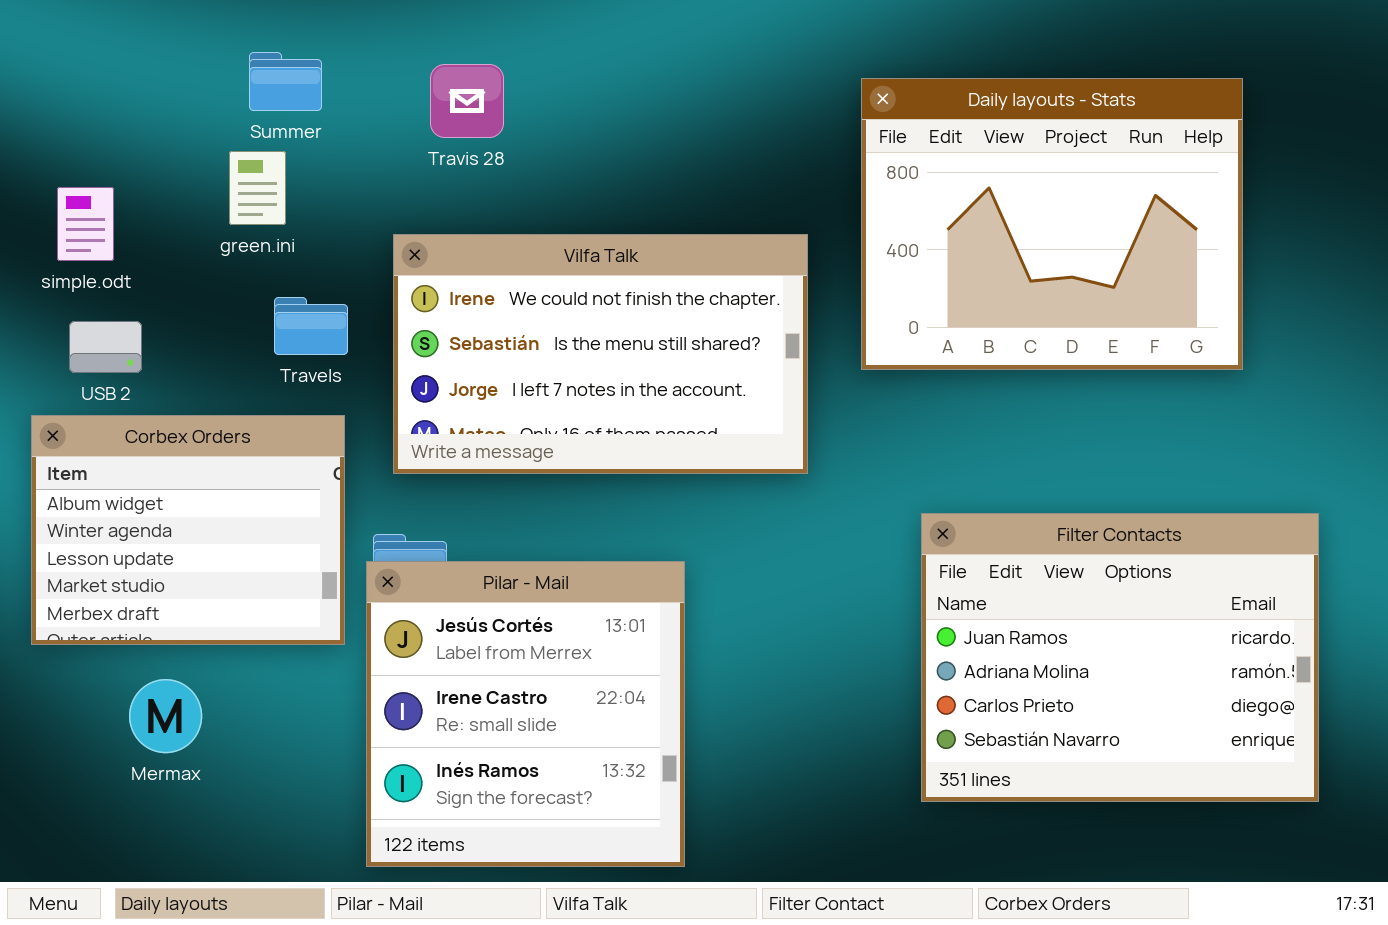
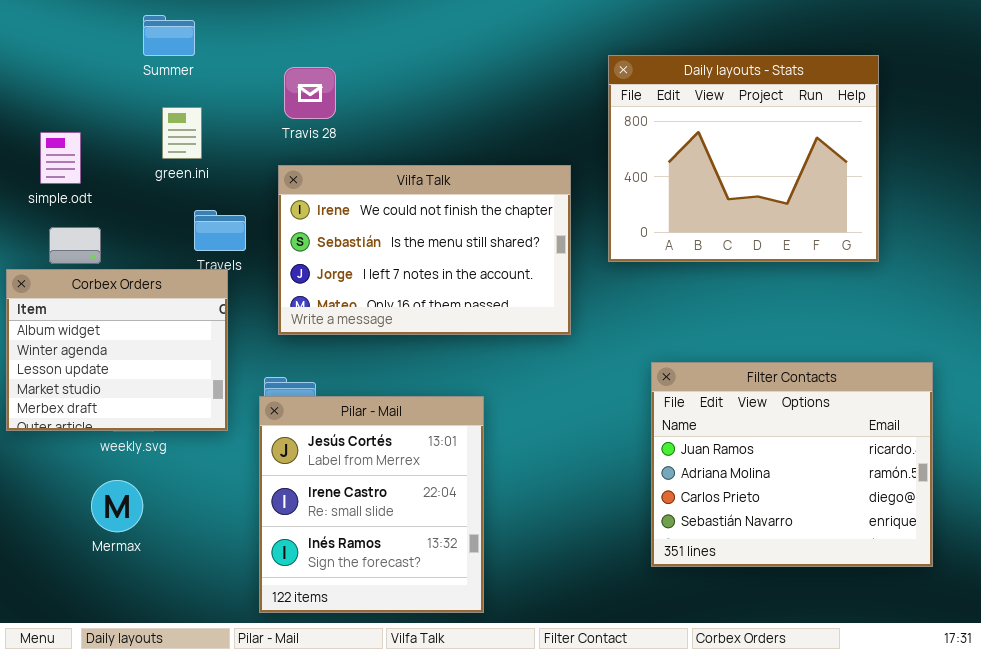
Summer: [249,52,322,111] -> [143,15,195,56], moved
Travis 28: [430,64,504,138] -> [284,67,336,119], moved
Corbex Orders: [31,415,345,645] -> [6,269,228,431], moved

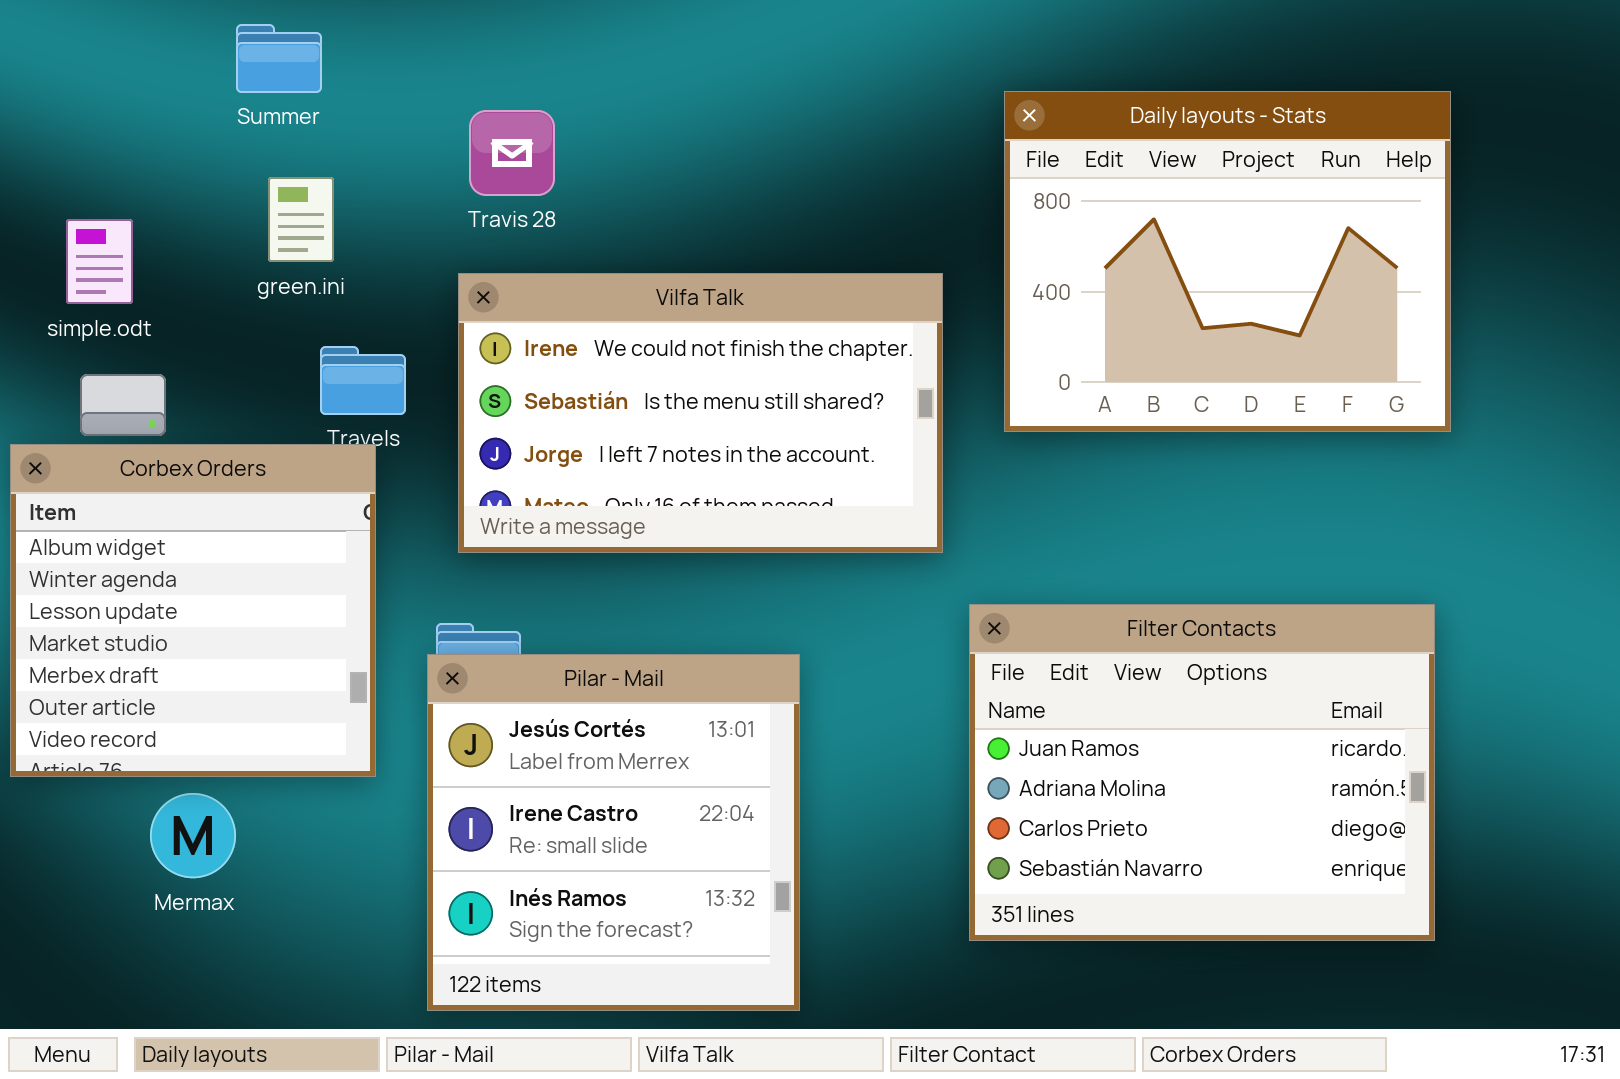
Corbex Orders: [6,269,228,431] -> [10,444,376,777], resized
Filter Contacts: [651,362,933,567] -> [969,604,1435,941], moved

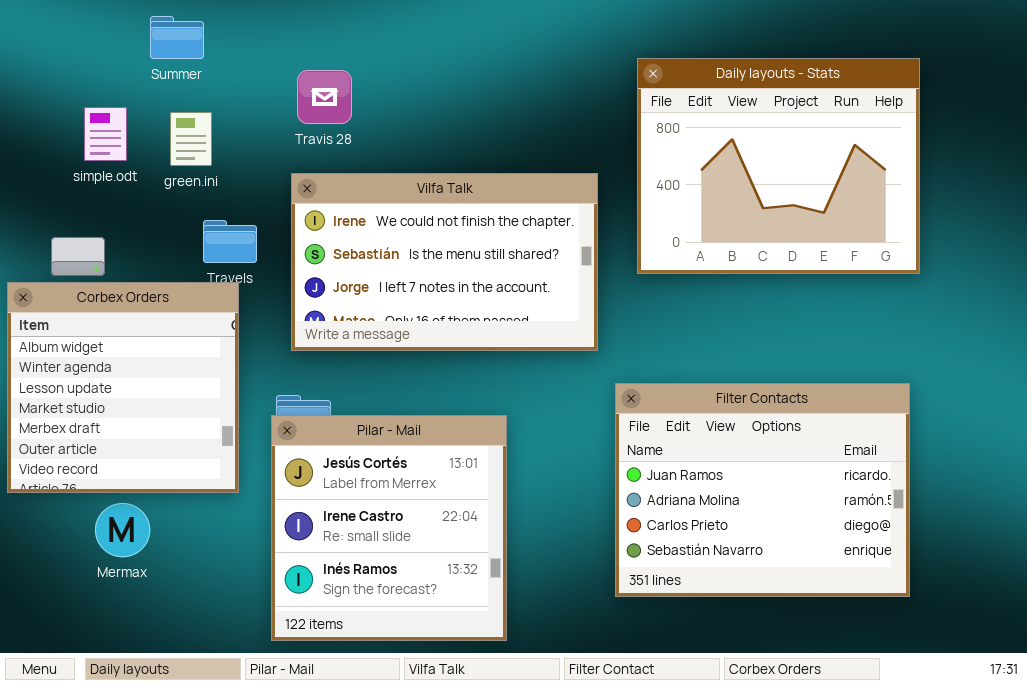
simple.odt: [66,219,133,304] -> [84,107,127,161], moved

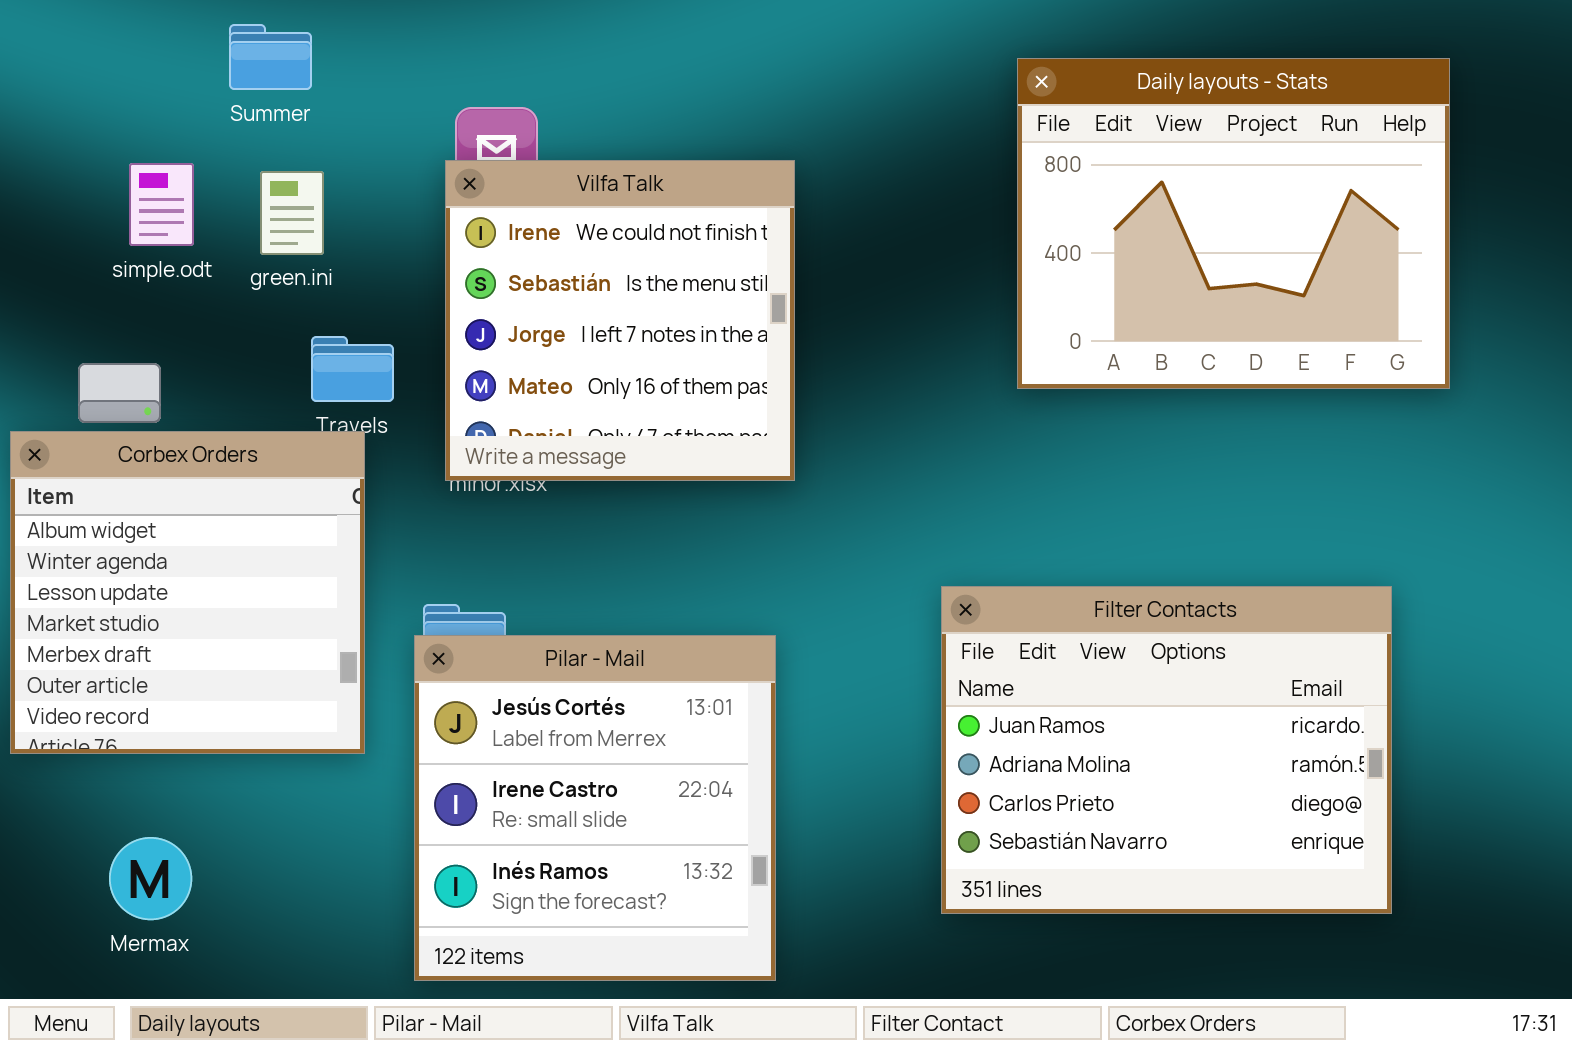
Daily layouts - Stats: [637,58,920,274] -> [1017,58,1450,389], moved
Vilfa Talk: [291,173,598,351] -> [445,160,795,481], moved, resized
Mermax: [95,503,150,557] -> [109,837,192,920], moved

